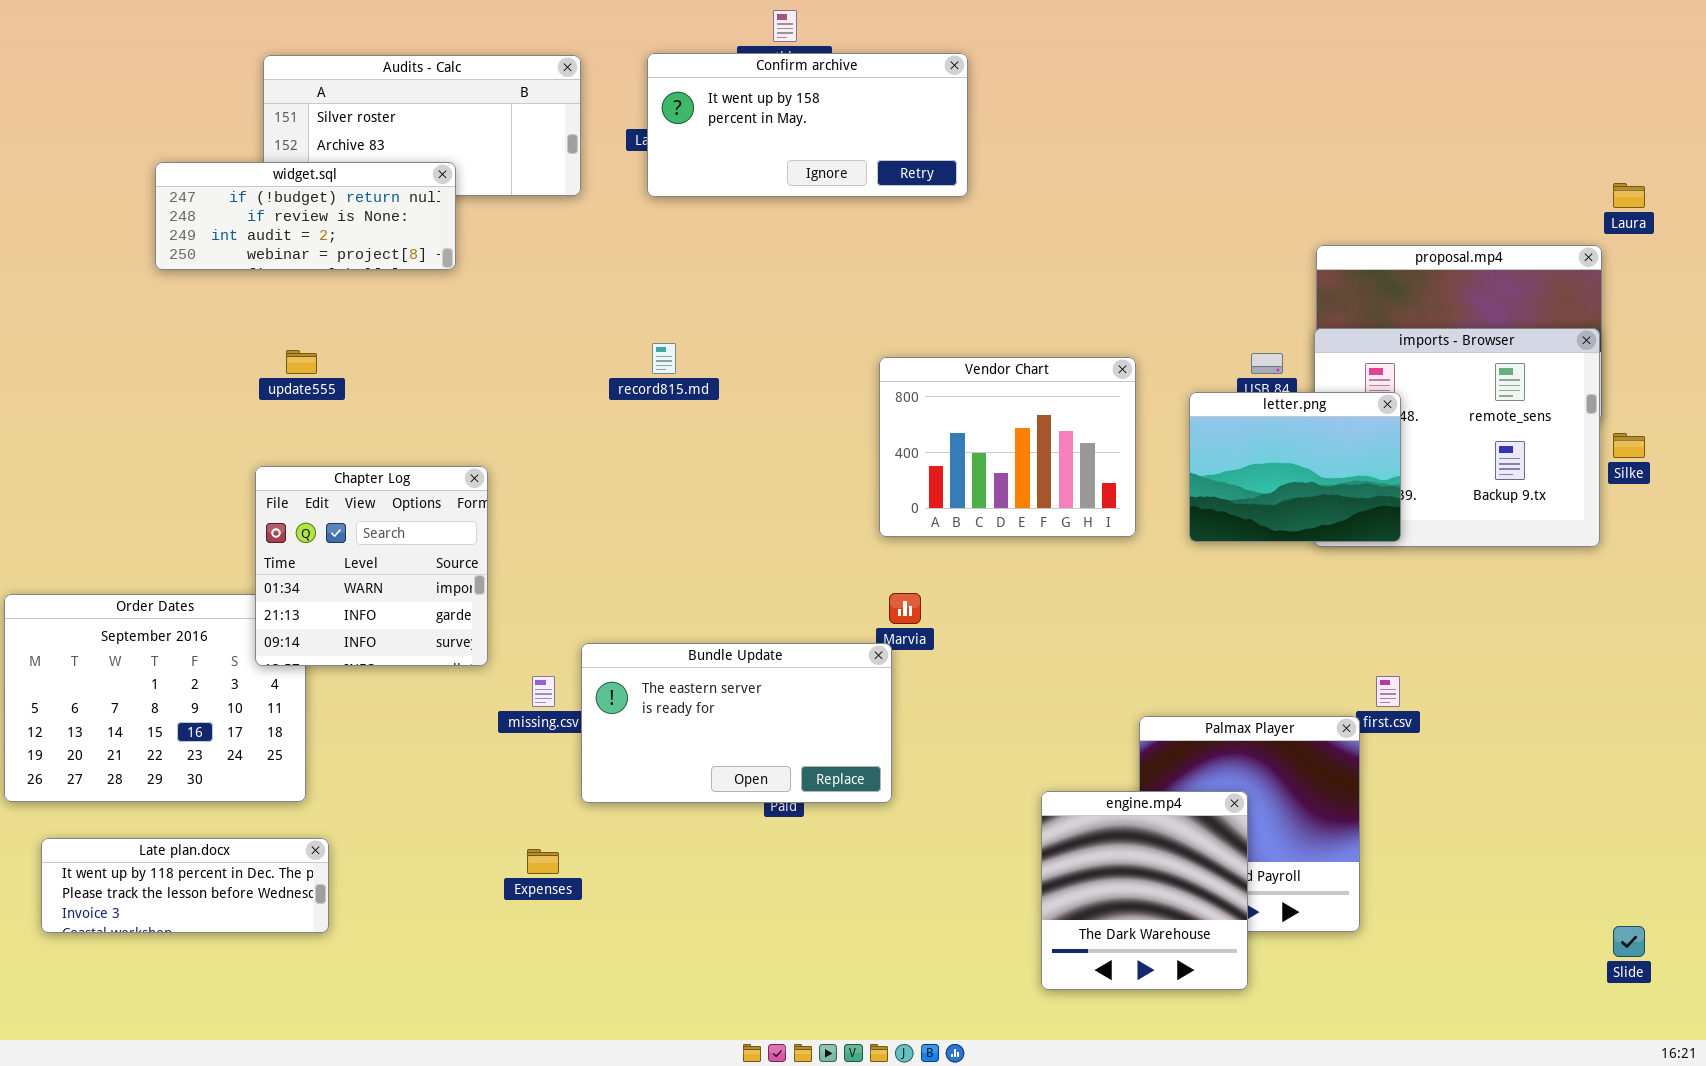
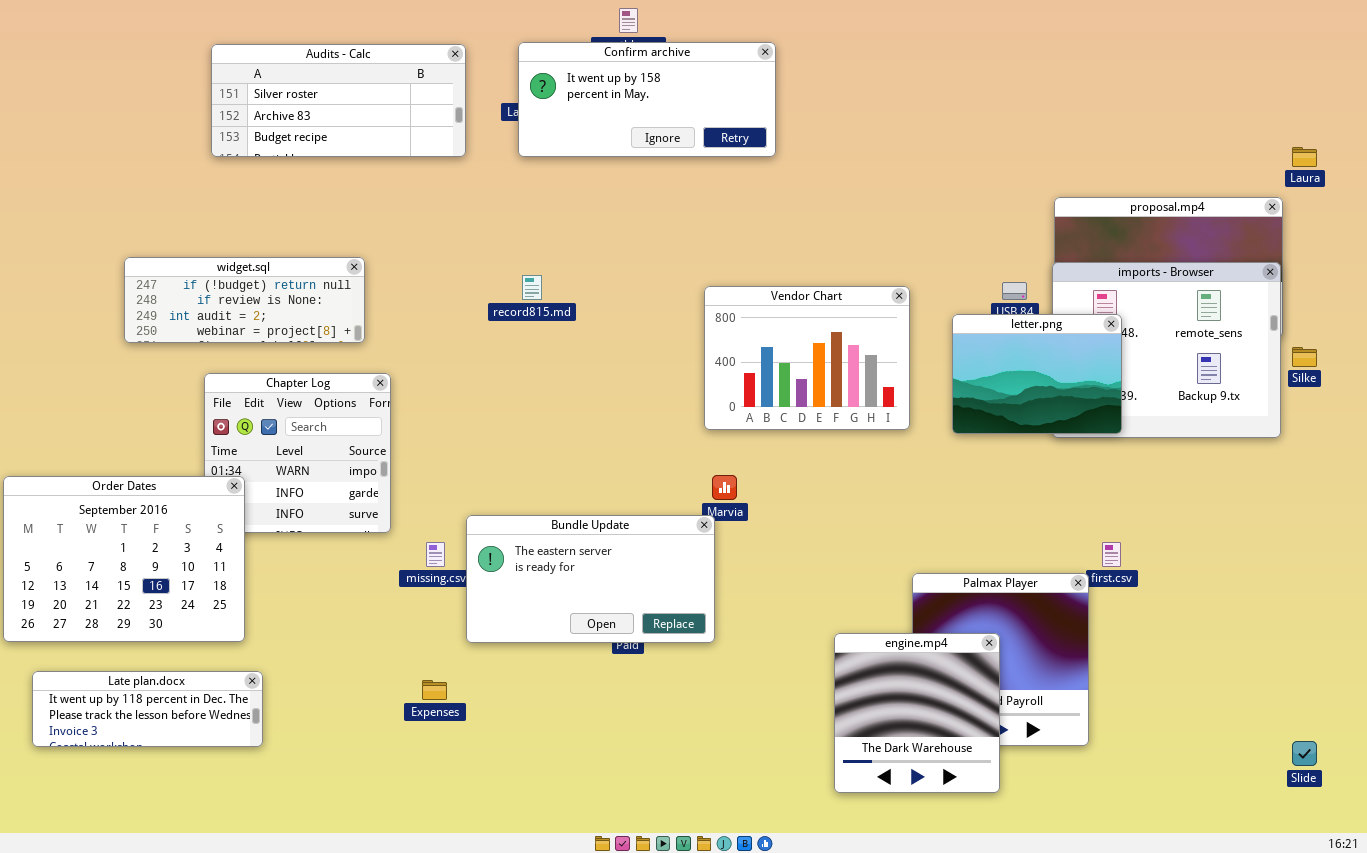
widget.sql: [155,162,456,270] -> [124,257,365,343], moved
Order Dates: [4,594,306,802] -> [3,476,245,642], raised

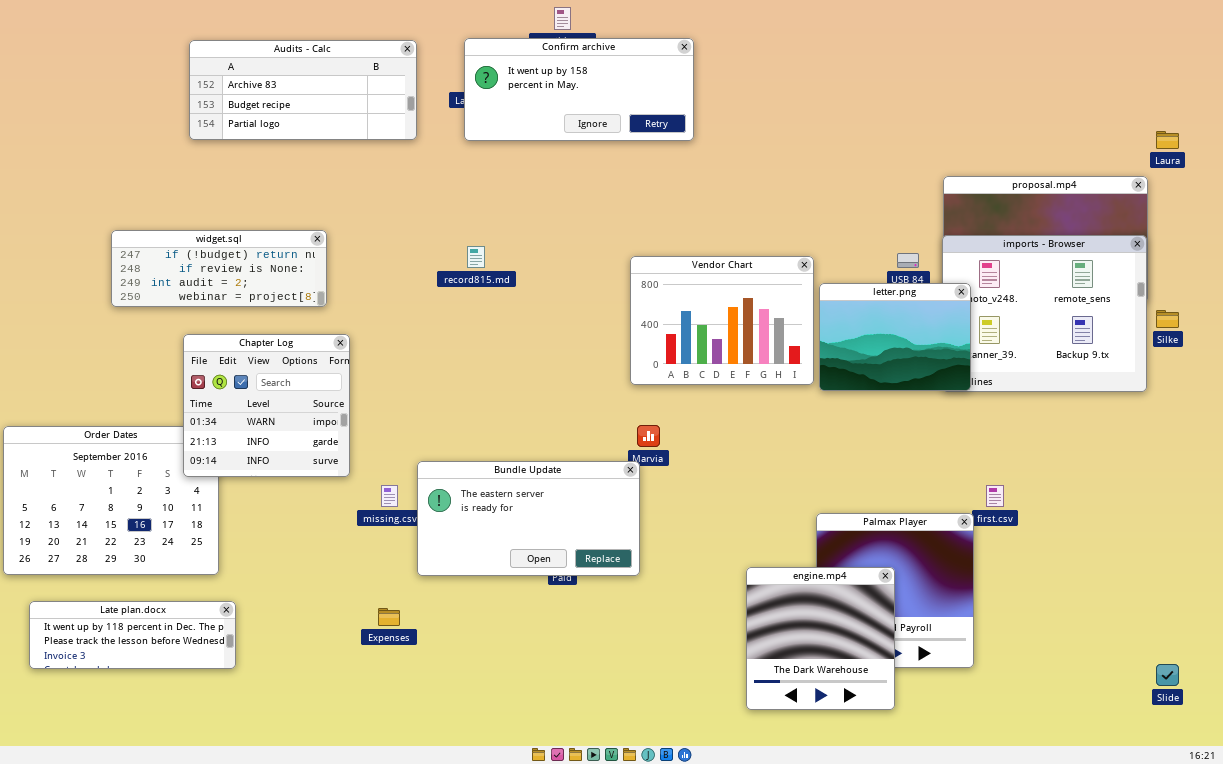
Audits - Calc: [211,44,466,157] -> [189,40,417,140], scrolled down 1 row
letter.png: [952,314,1122,434] -> [819,283,971,391], moved
Chapter Log: [204,373,391,533] -> [183,334,350,477], raised

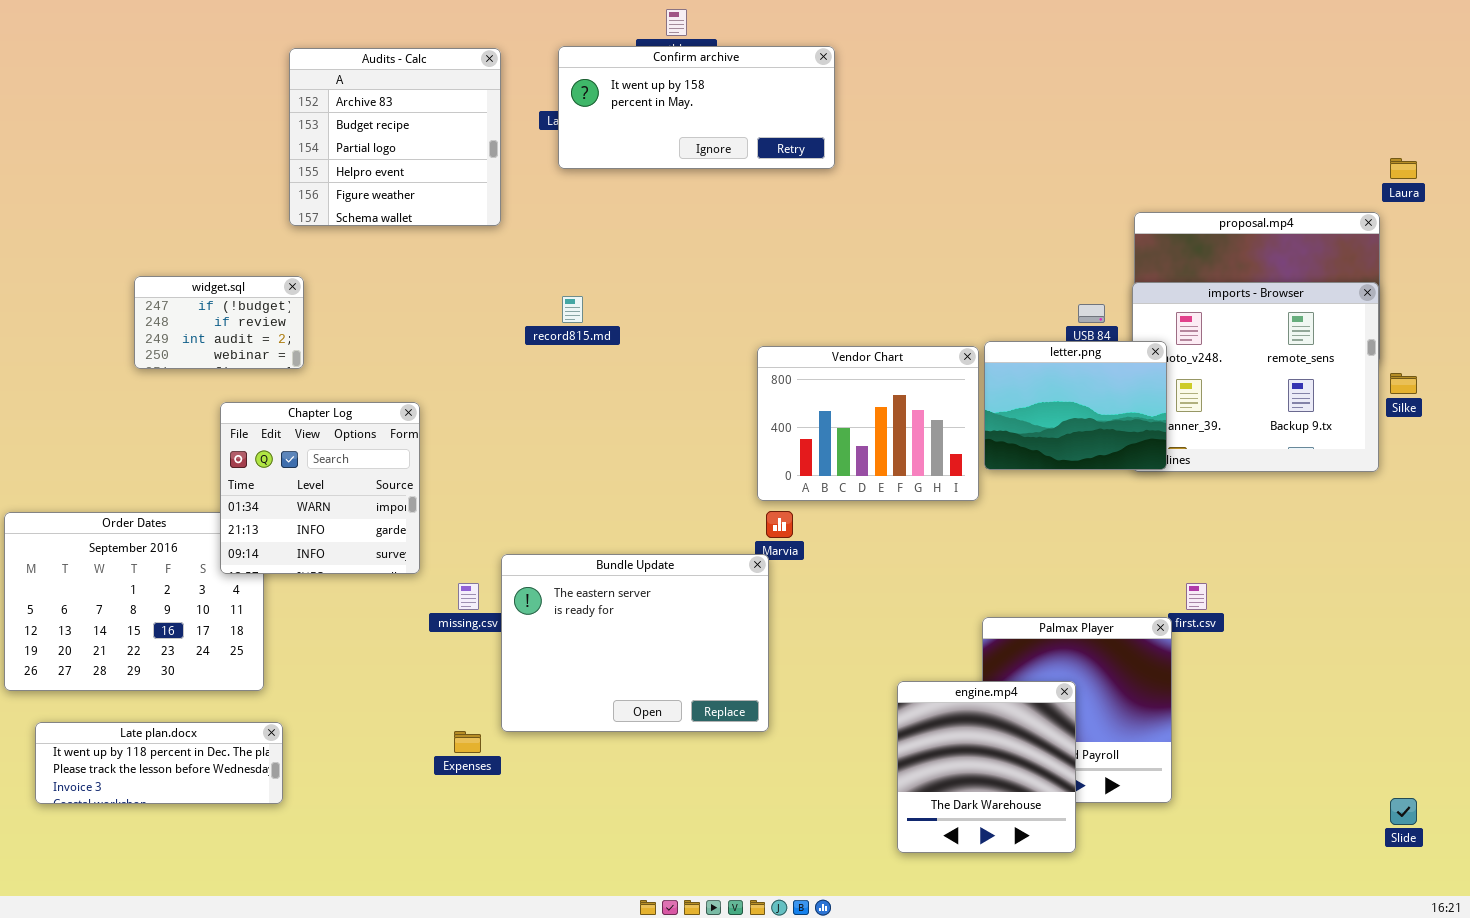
Audits - Calc: [189,40,417,140] -> [289,48,501,226], resized
widget.sql: [111,230,327,307] -> [134,276,304,369], resized
Vendor Chart: [630,256,814,385] -> [757,346,979,501], moved
Bundle Update: [417,461,640,576] -> [501,554,769,732], resized

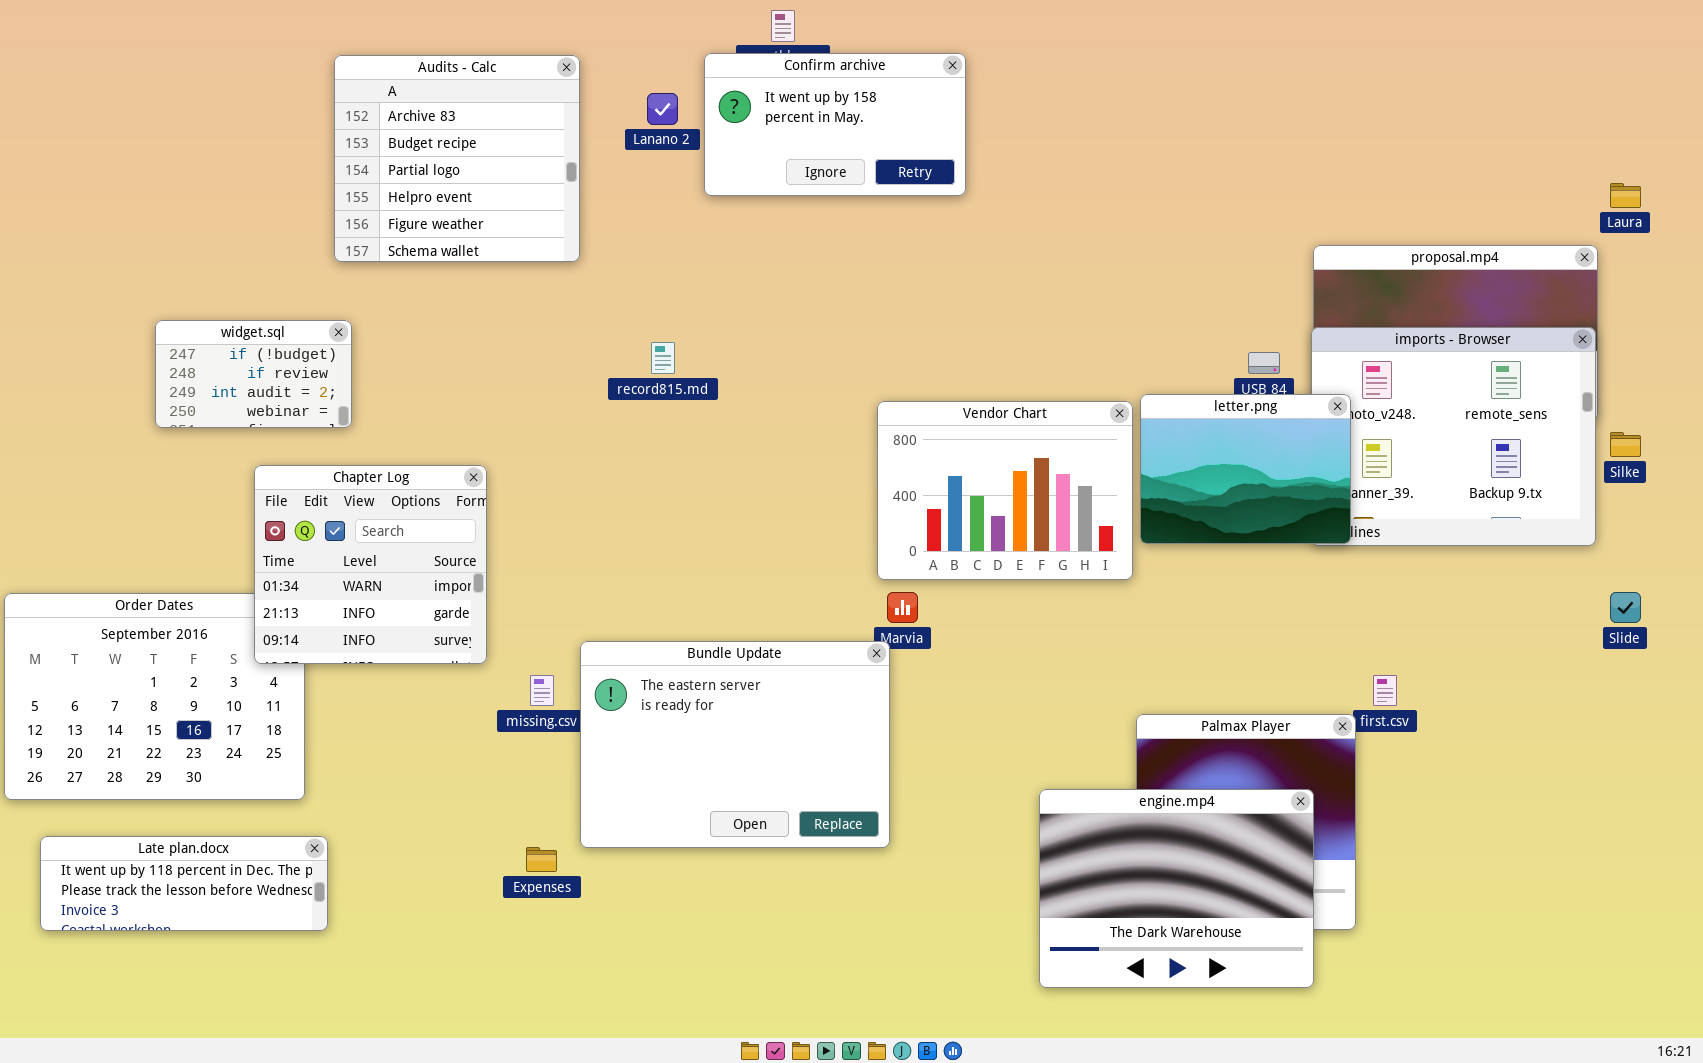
Confirm archive: [558,46,835,169] -> [704,53,966,196], resized
engine.mp4: [897,681,1076,853] -> [1039,789,1314,988], resized
Slide: [1390,798,1417,825] -> [1610,592,1641,623], moved

